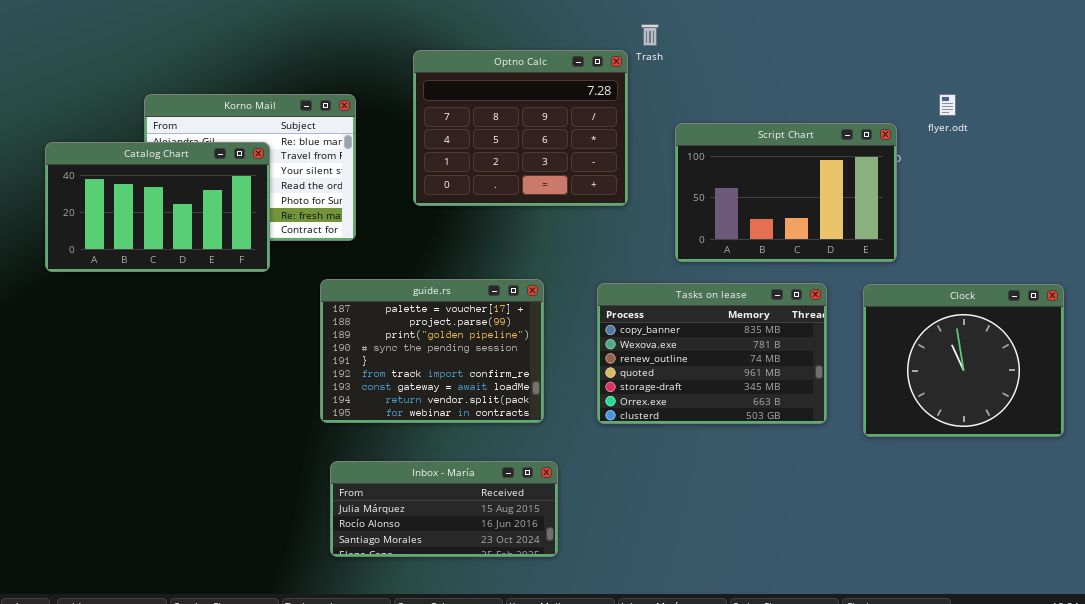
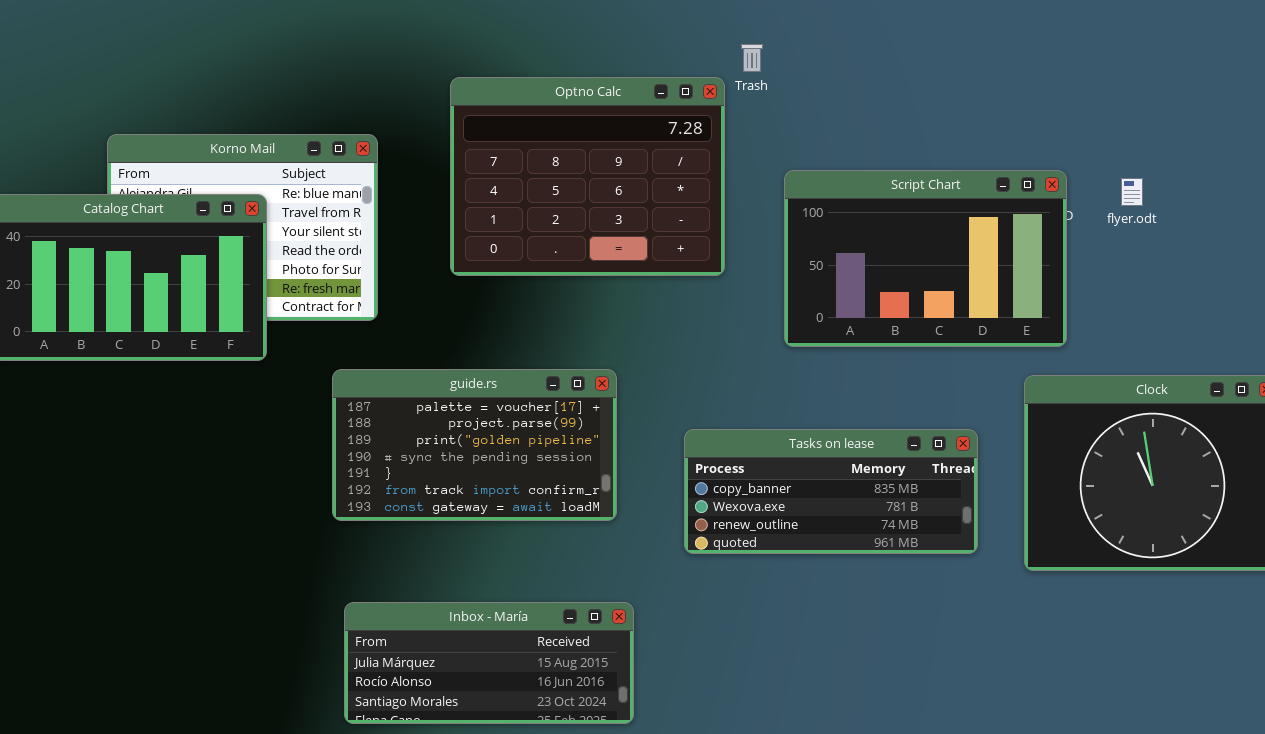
flyer.odt: [939,94,956,116] -> [1121,178,1143,206], moved
guide.rs: [320,279,544,423] -> [332,369,617,521], resized
Tasks on lease: [597,283,827,424] -> [684,429,978,554], resized

